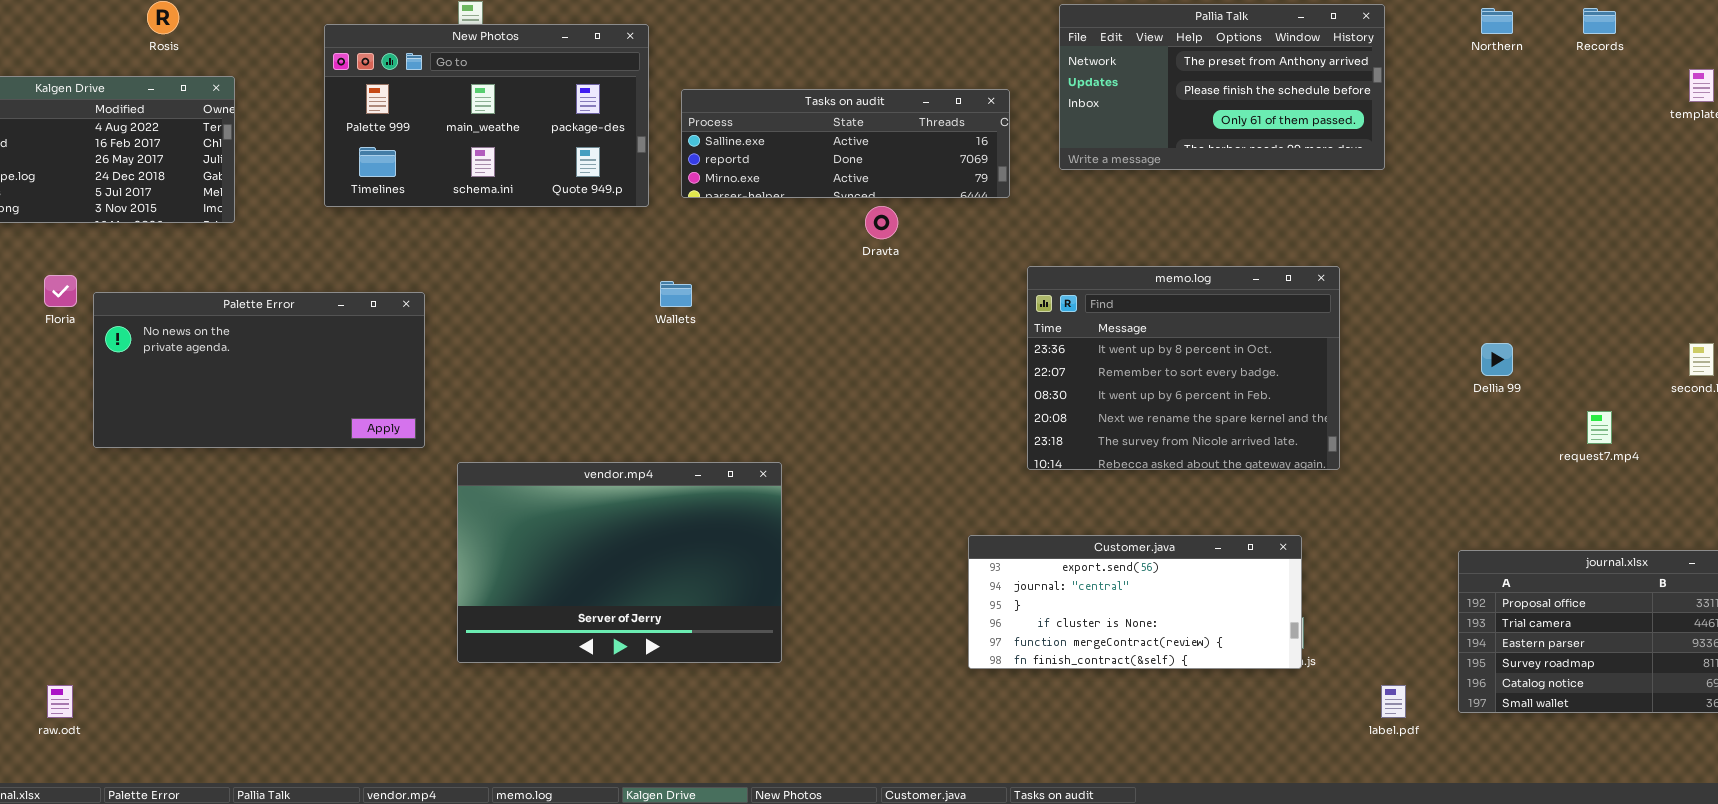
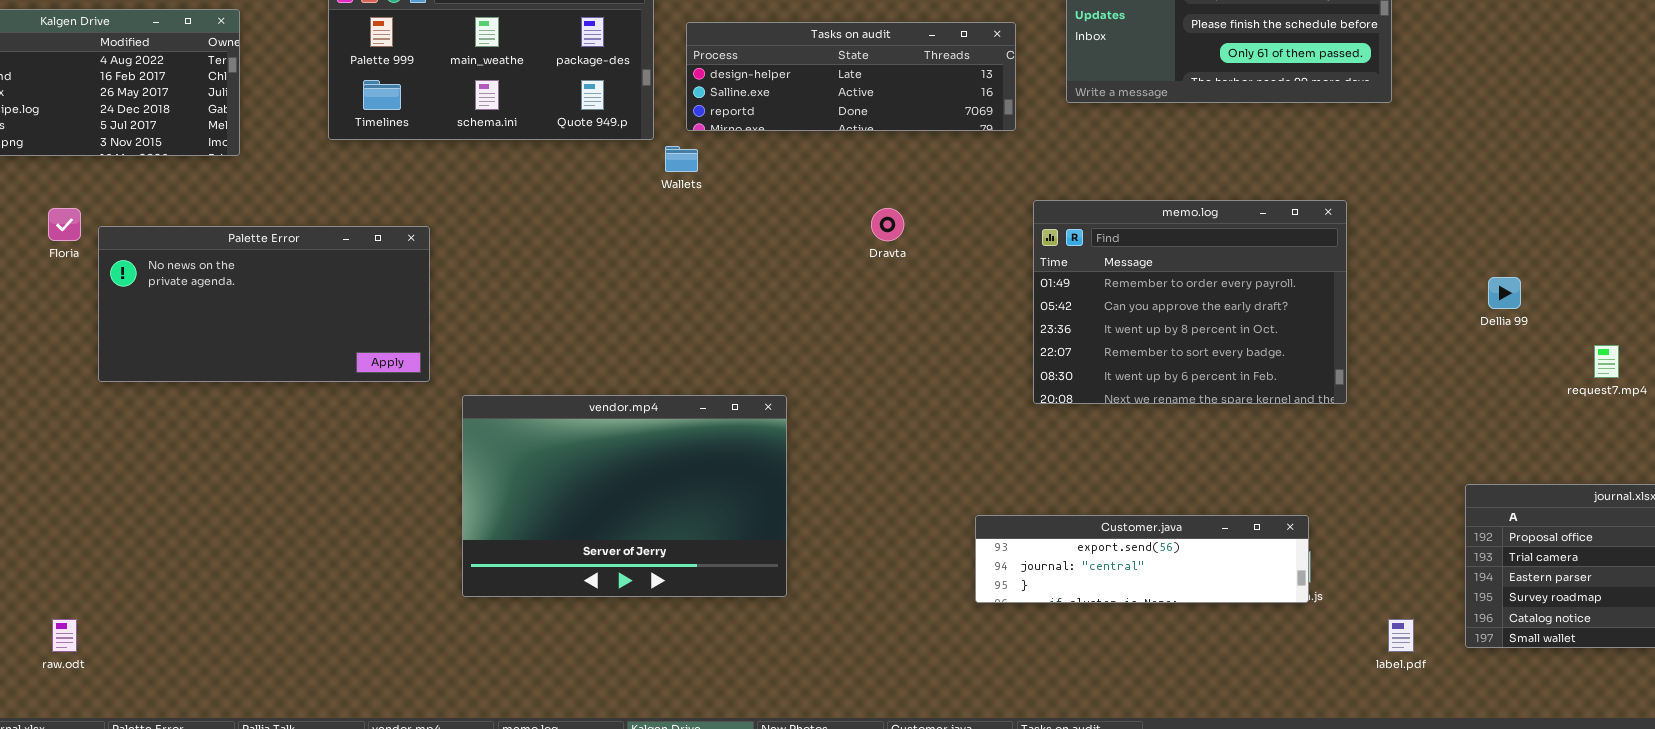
Tasks on audit: [681,89,1010,198] -> [686,22,1016,131], scrolled up 1 row
Dravta: [865,206,898,239] -> [871,208,904,241], moved
memo.log: [1027,266,1340,470] -> [1033,200,1347,404], scrolled up 2 rows
Wallets: [660,281,692,307] -> [665,146,698,172], moved
Customer.java: [968,535,1302,669] -> [975,515,1309,603], resized

